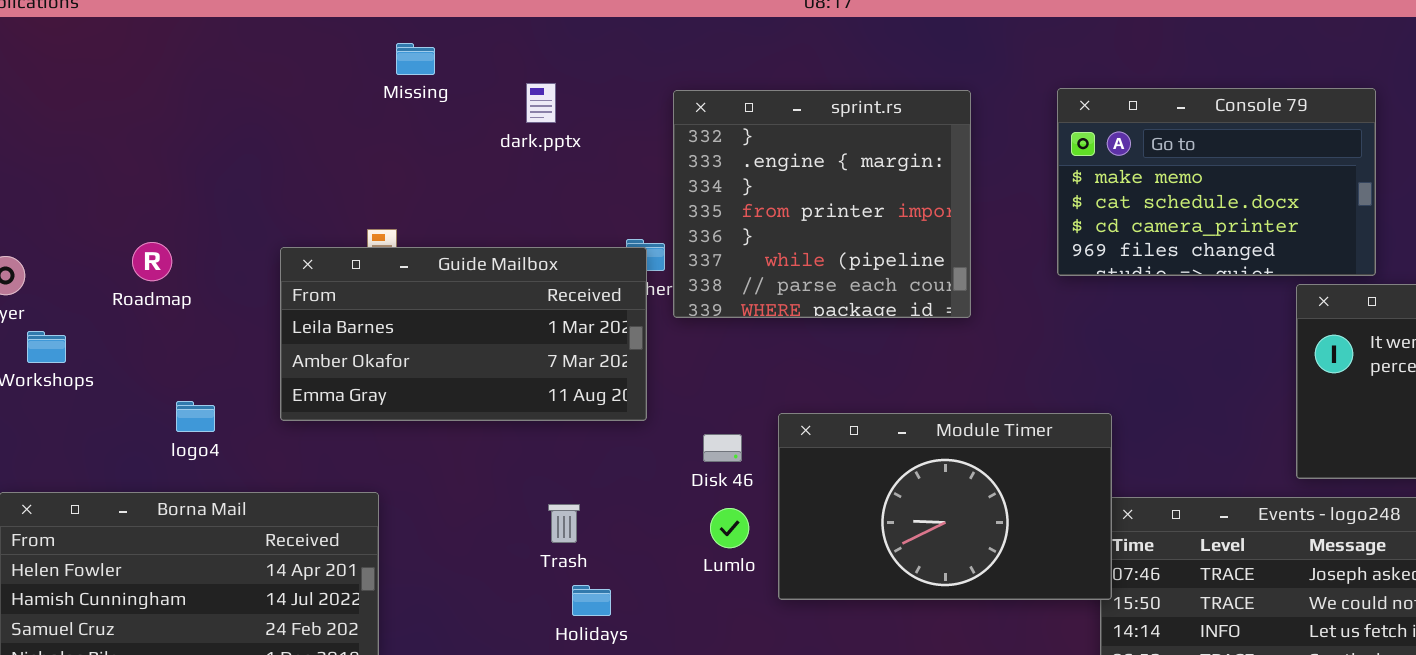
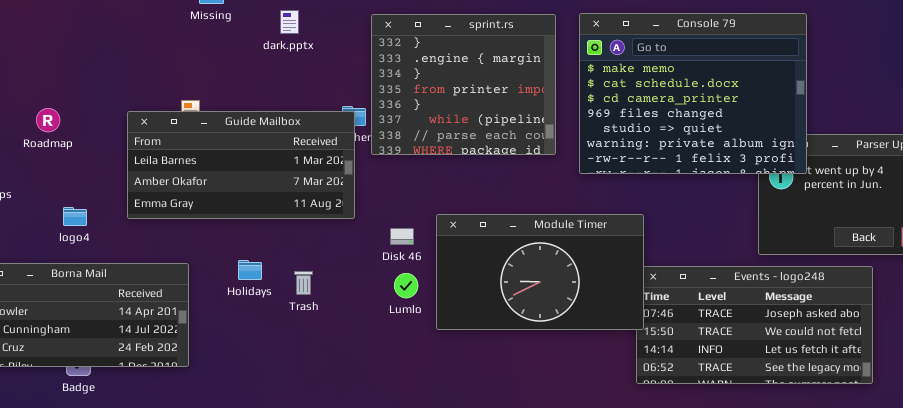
Console 79: [1057,88,1376,276] -> [579,13,807,174], resized
Holidays: [572,585,611,616] -> [238,260,262,280], moved

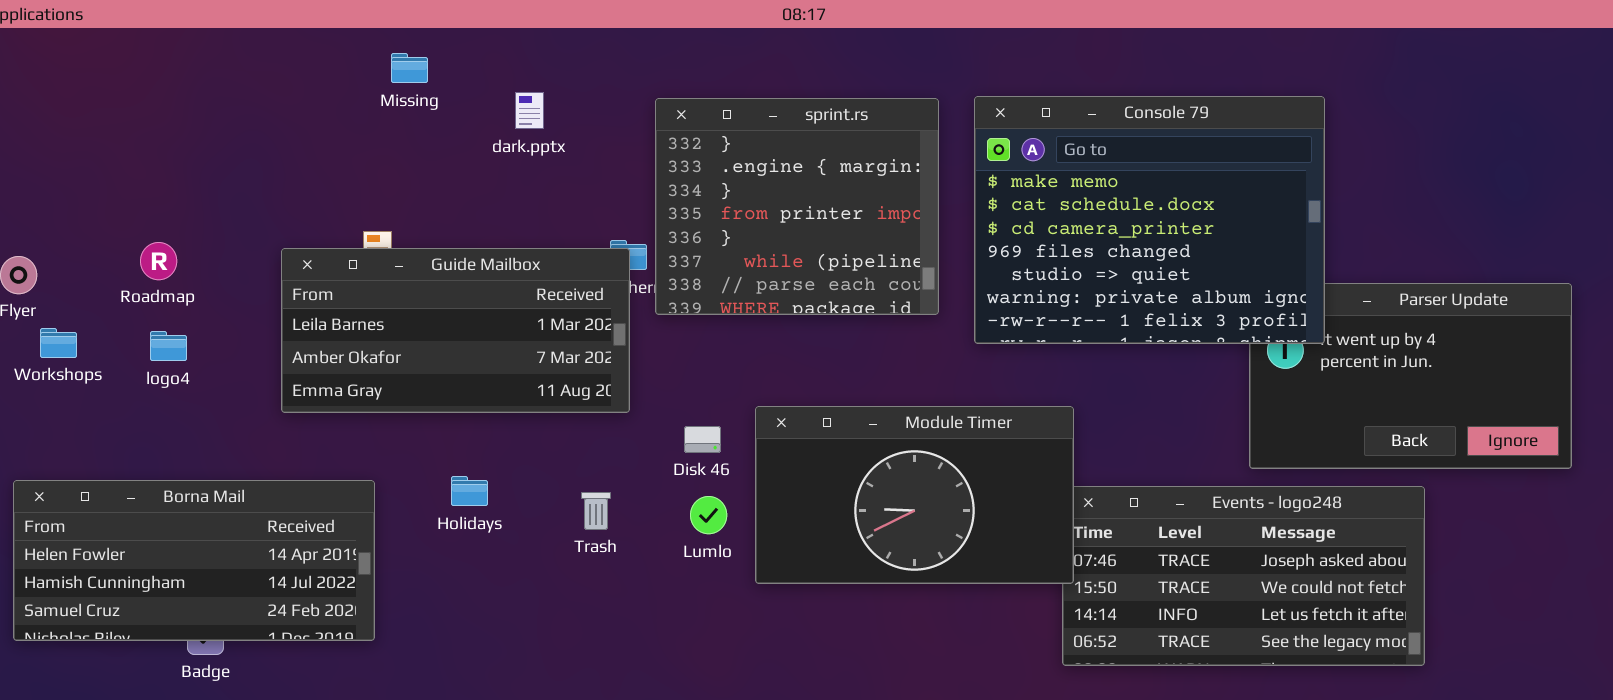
logo4: [63,207,87,226] -> [150,331,187,361], moved
Trash: [294,271,313,295] -> [581,492,611,530], moved

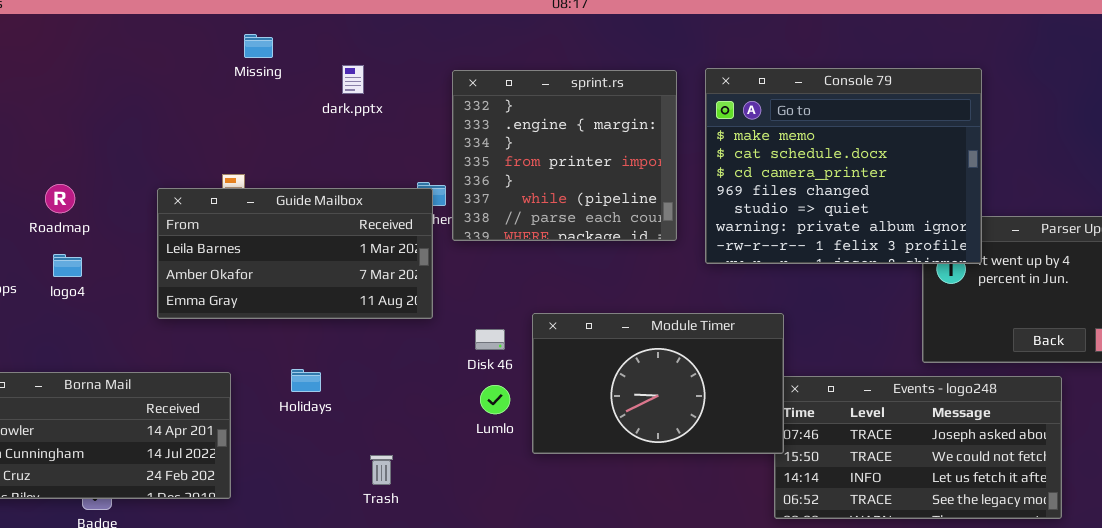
Trash: [581,492,611,530] -> [370,455,393,485], moved

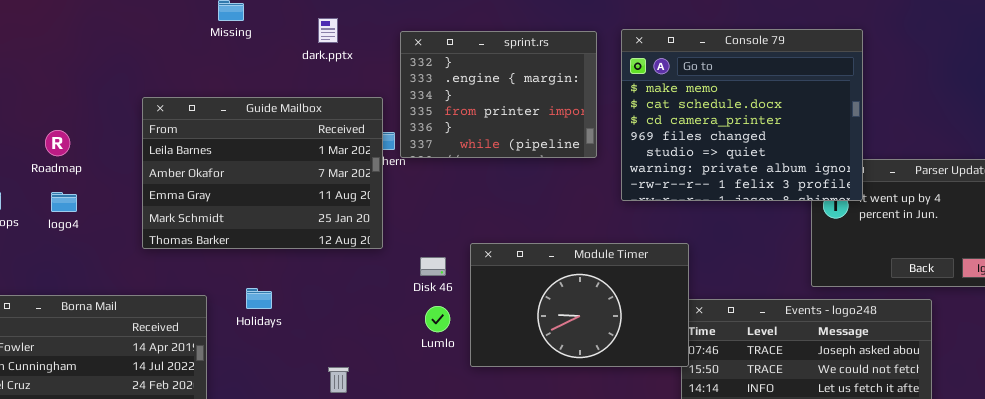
dark.pptx: [342,65,364,94] -> [318,18,338,43], moved
sprint.rs: [452,70,677,241] -> [400,31,597,158], resized
Guide Mailbox: [157,188,433,319] -> [142,97,383,249], resized
Holidays: [291,369,321,392] -> [246,288,272,309], moved

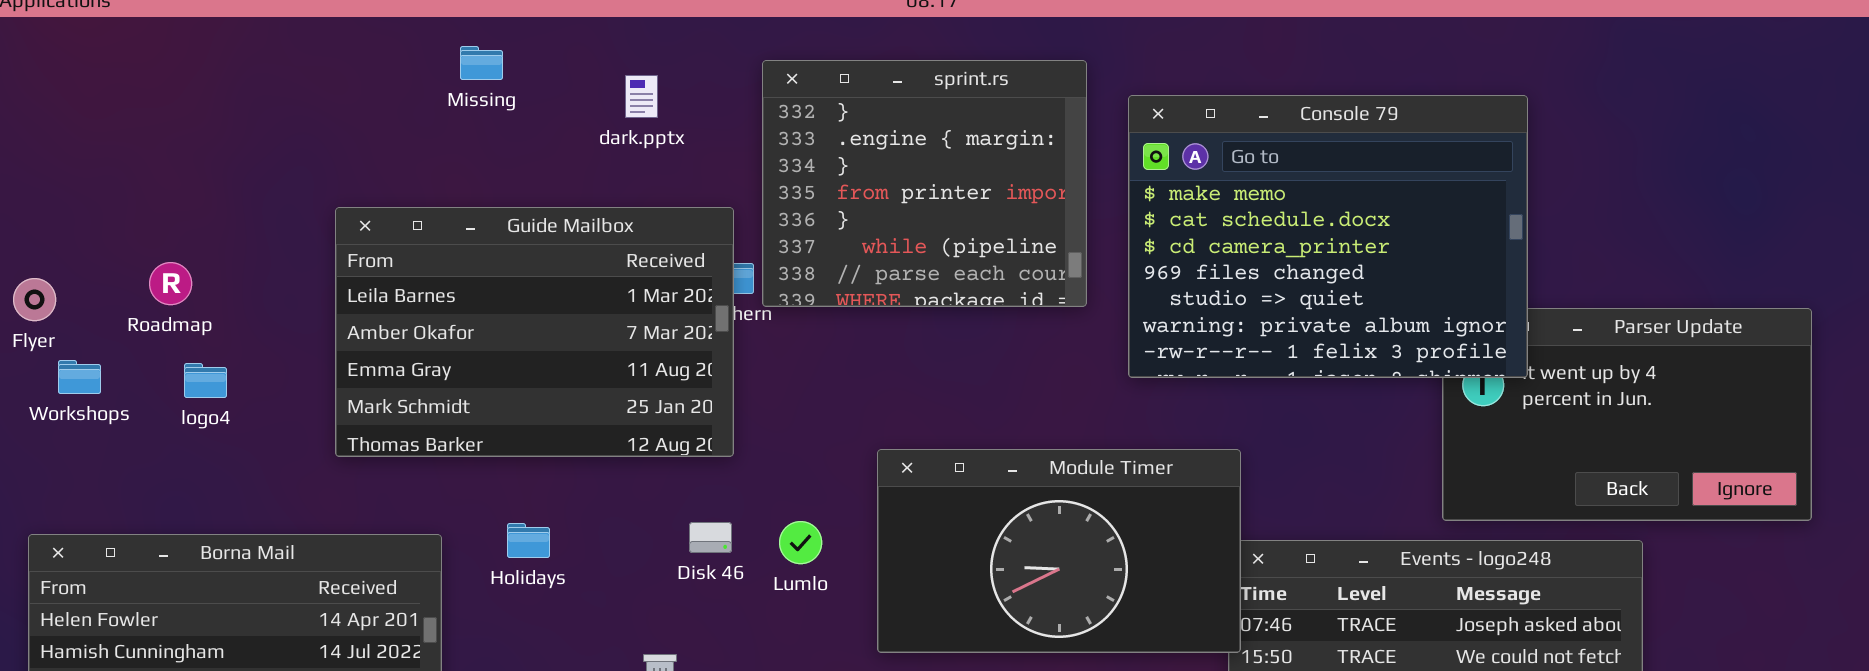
sprint.rs: [400,31,597,158] -> [762,60,1087,307], resized
Roadmap: [45,130,70,156] -> [149,262,192,305], moved
Disk 46: [420,257,446,276] -> [689,522,732,553], moved
Lumlo: [425,306,450,332] -> [779,521,822,564], moved

